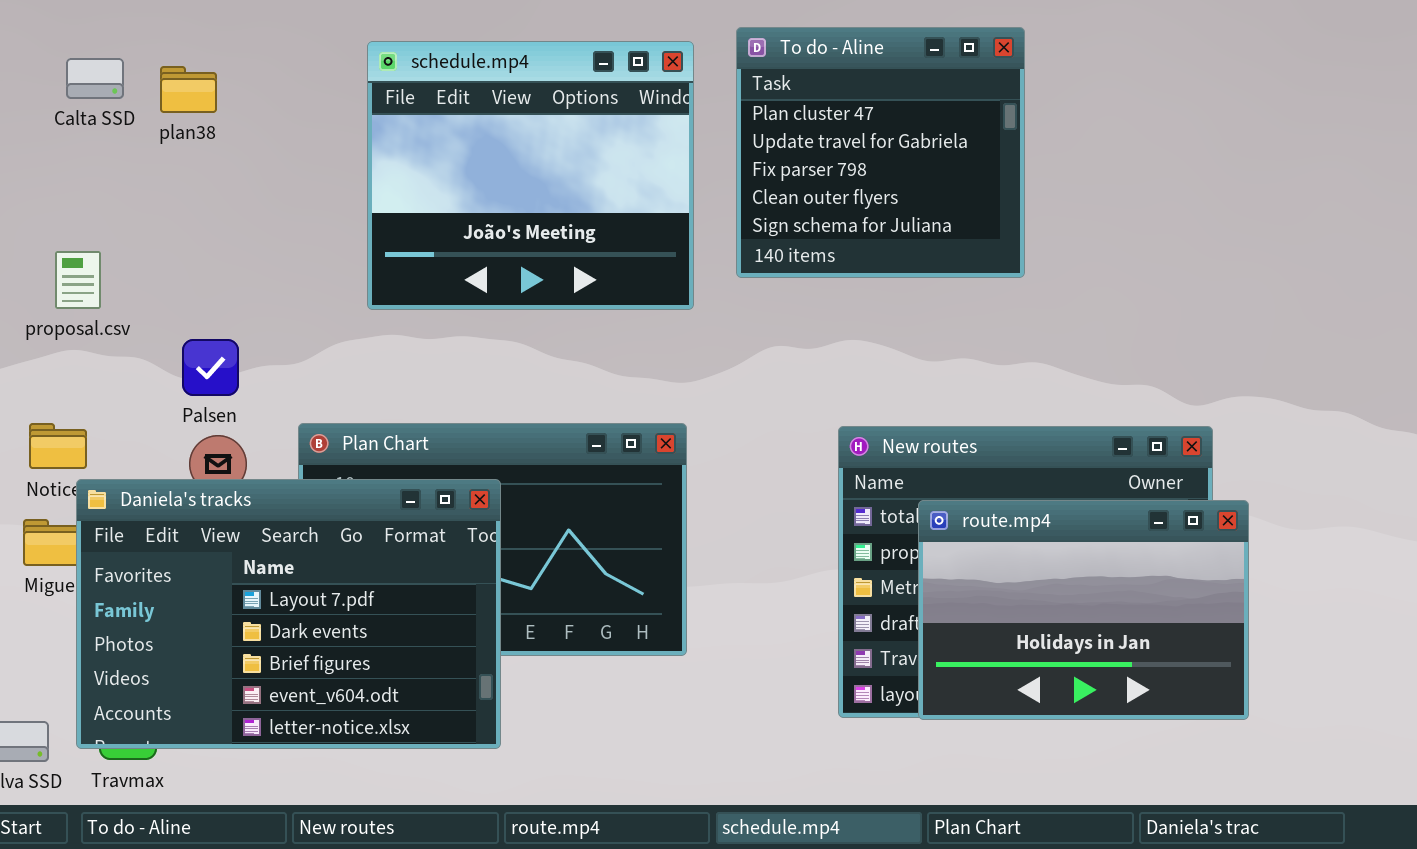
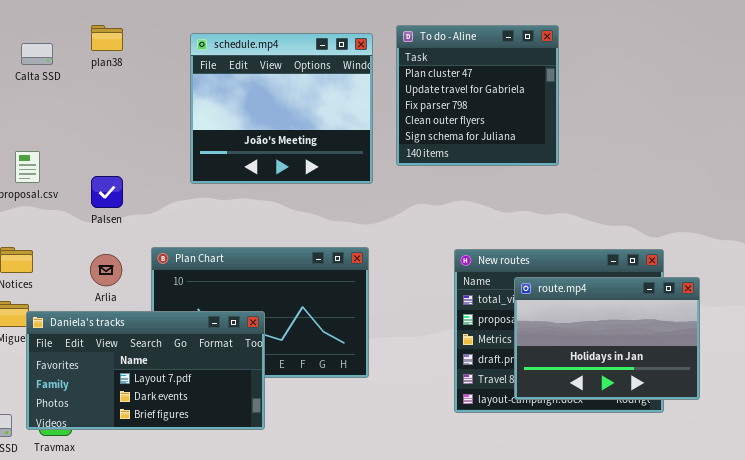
plan38: [160,66,217,113] -> [91,25,123,51], moved
Palsen: [182,339,239,396] -> [91,176,123,208], moved
Daniela's tracks: [76,479,501,749] -> [26,311,265,430], resized
route.mp4: [918,500,1249,720] -> [514,277,700,400], moved

